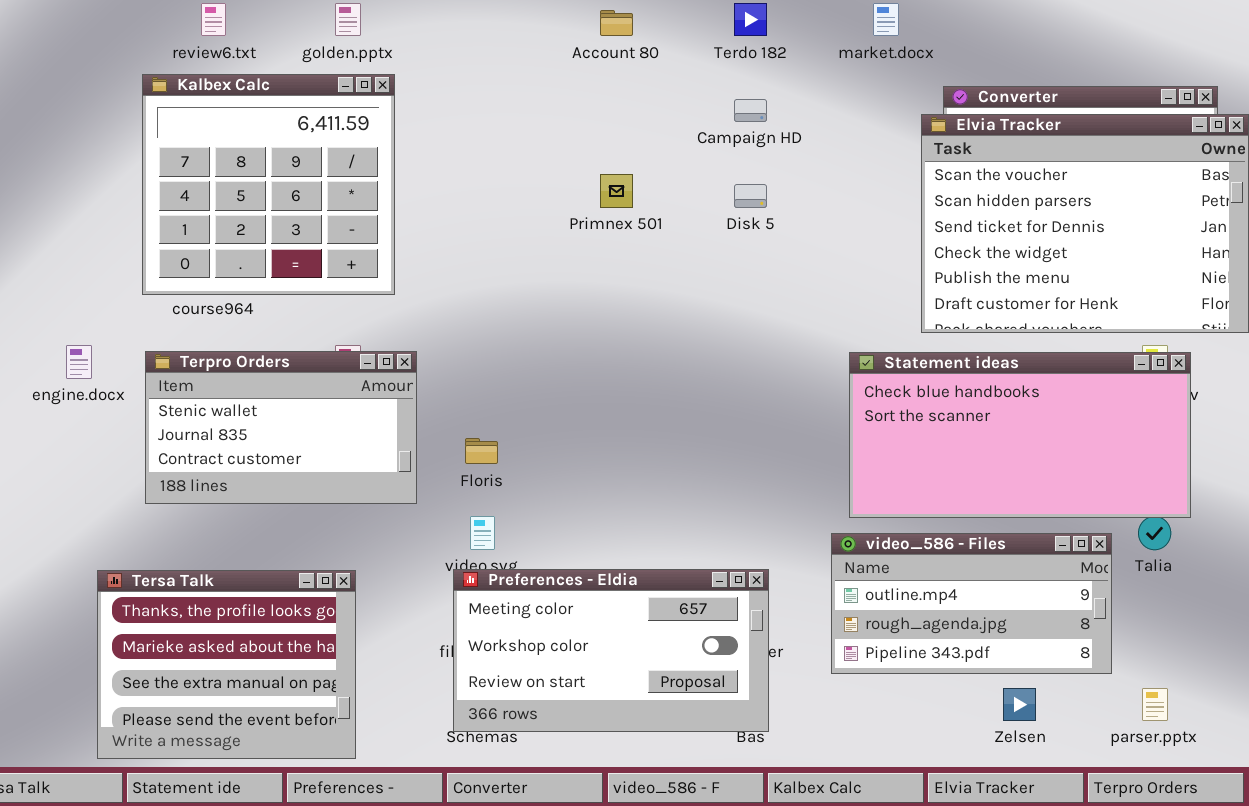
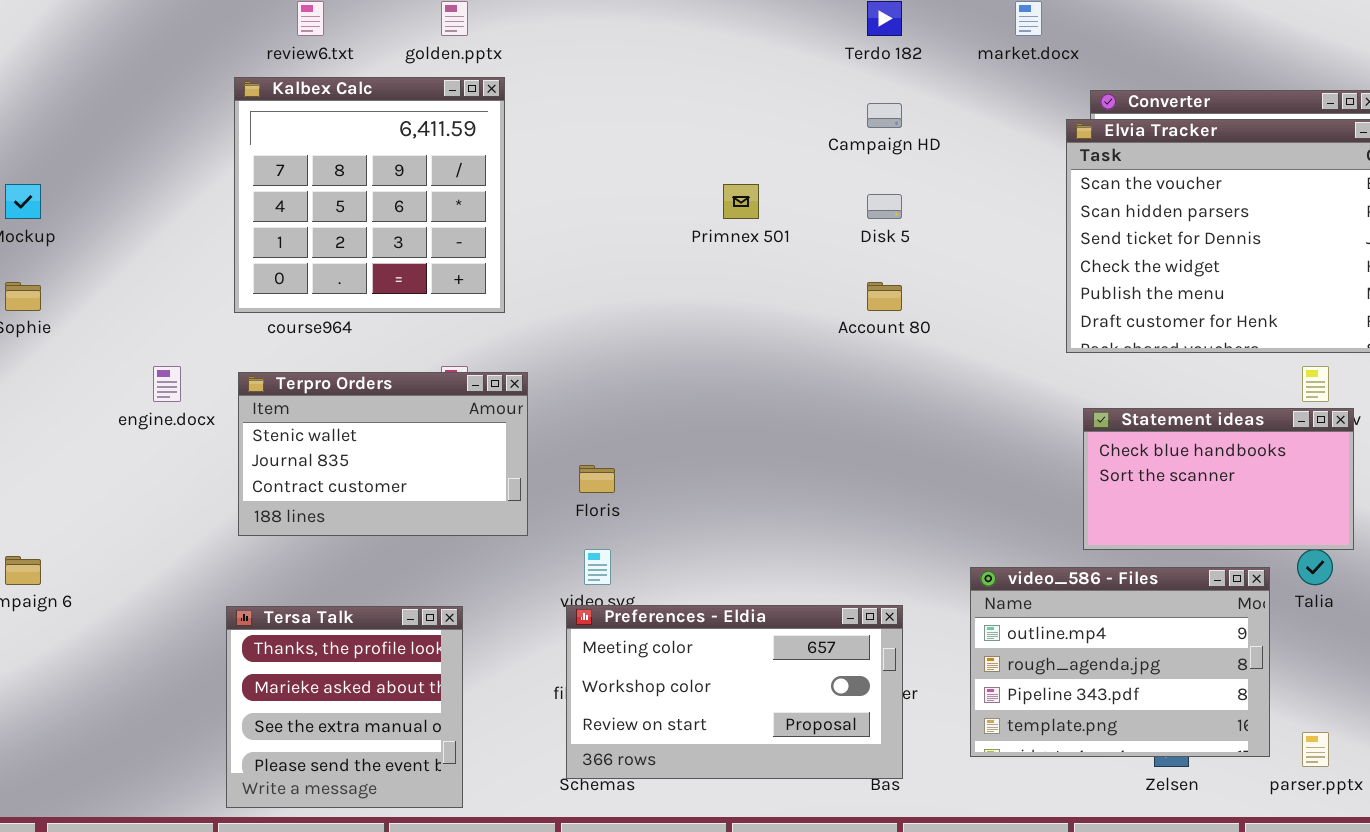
Account 80: [600,10,633,36] -> [867,282,902,311], moved
Statement ideas: [849,352,1191,518] -> [1083,408,1354,550], resized
video_586 - Files: [831,533,1112,674] -> [970,567,1270,757], resized
Tersa Talk: [97,570,356,759] -> [226,606,463,808], resized

